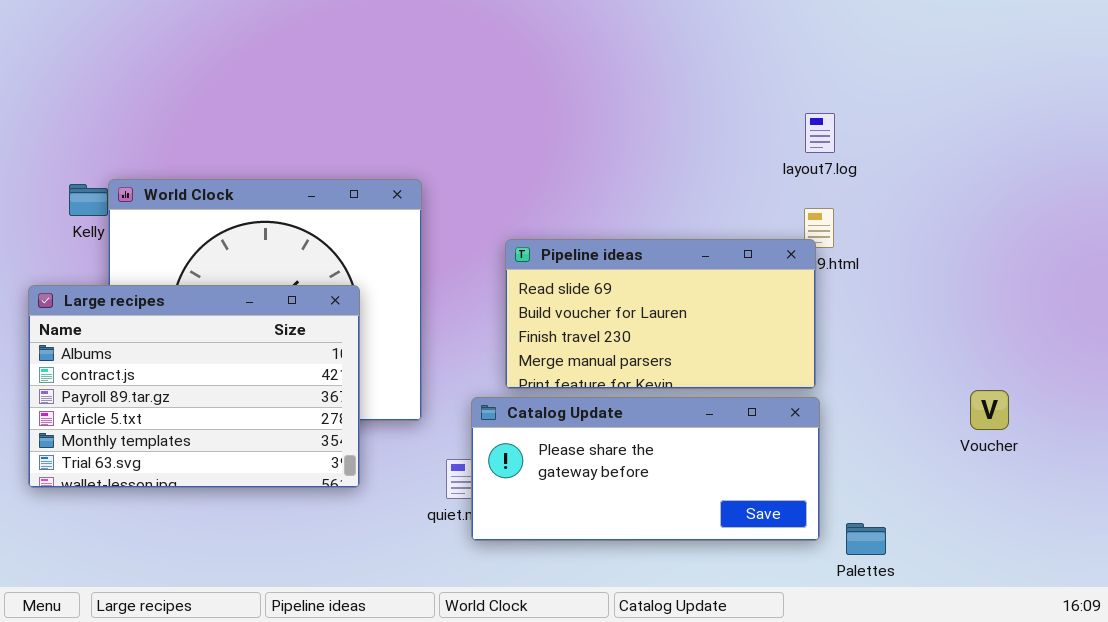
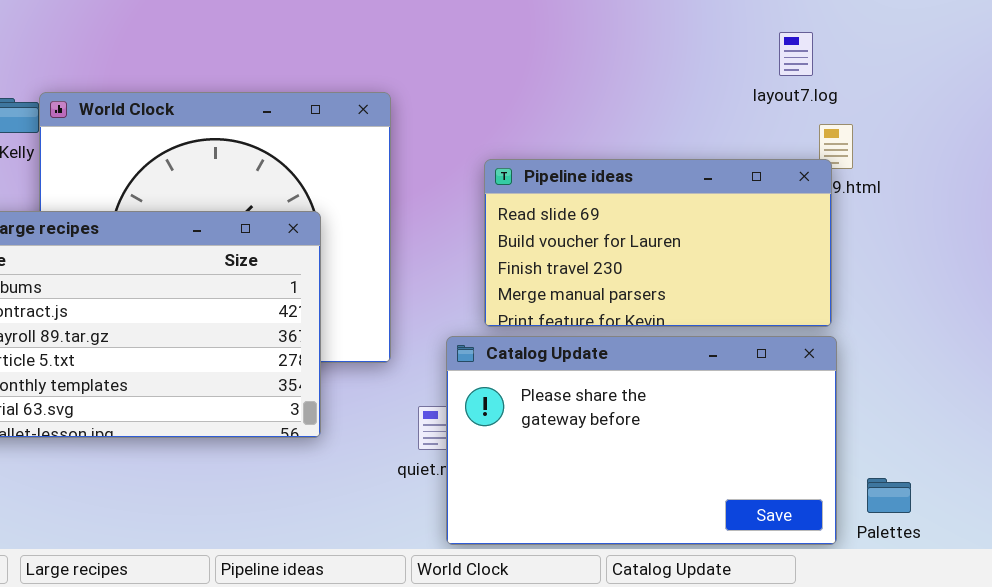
layout7.log: [805,113,835,153] -> [779,32,813,76], moved
Catalog Update: [471,397,820,541] -> [446,336,837,545], resized

